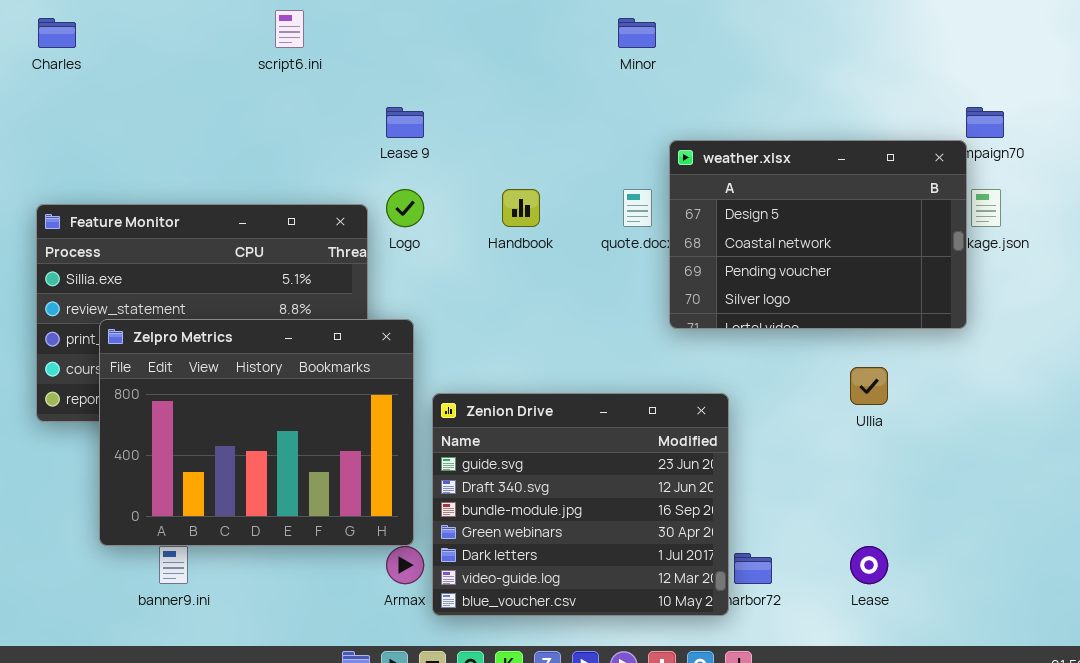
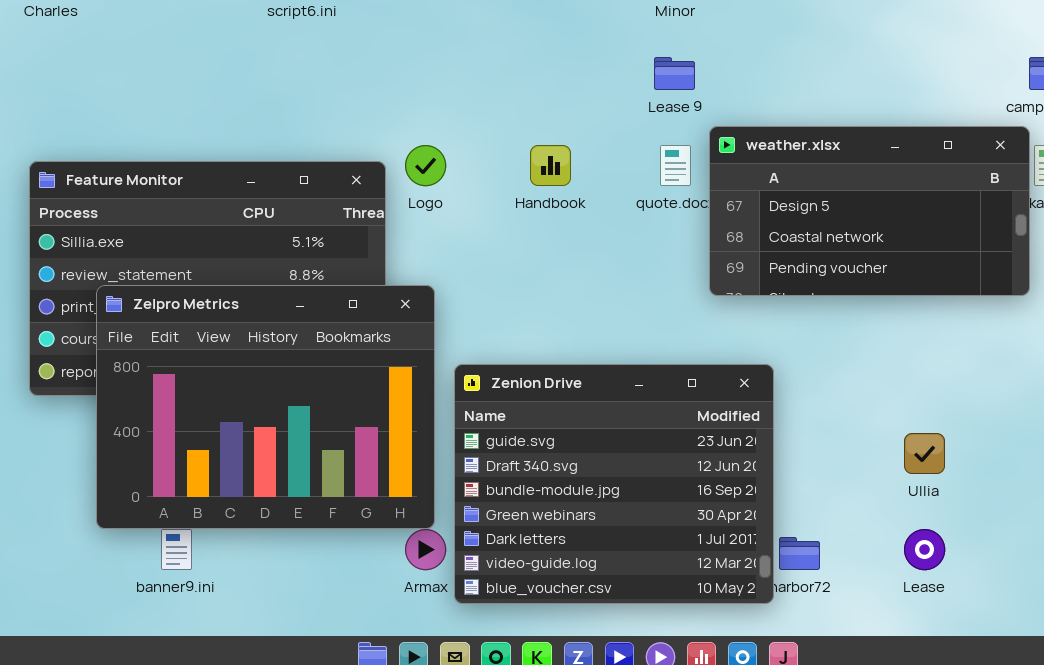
Lease 9: [386,107,424,138] -> [654,57,695,90], moved
weather.xlsx: [669,140,967,329] -> [709,126,1030,296], resized
Ullia: [850,367,888,405] -> [904,433,945,474], moved

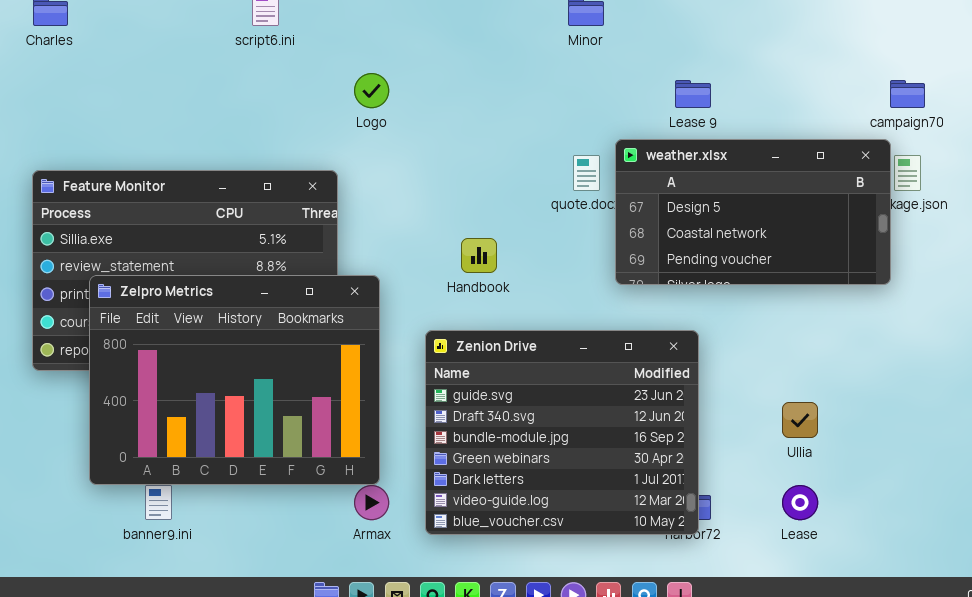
Lease 9: [654,57,695,90] -> [675,80,711,108], moved
Logo: [405,145,446,186] -> [354,73,389,108], moved
Handbook: [530,145,571,186] -> [461,238,497,273], moved
Zenion Drive: [454,364,774,604] -> [425,330,699,535], moved

